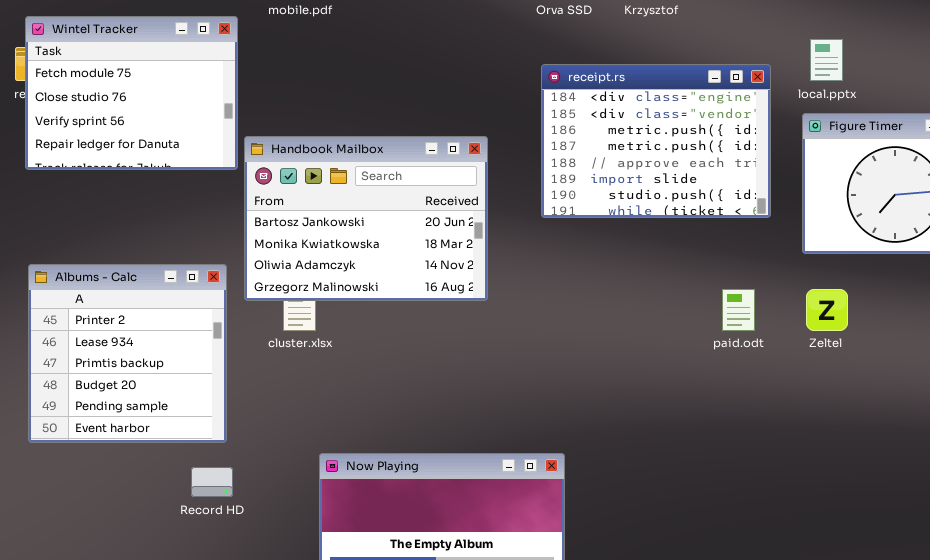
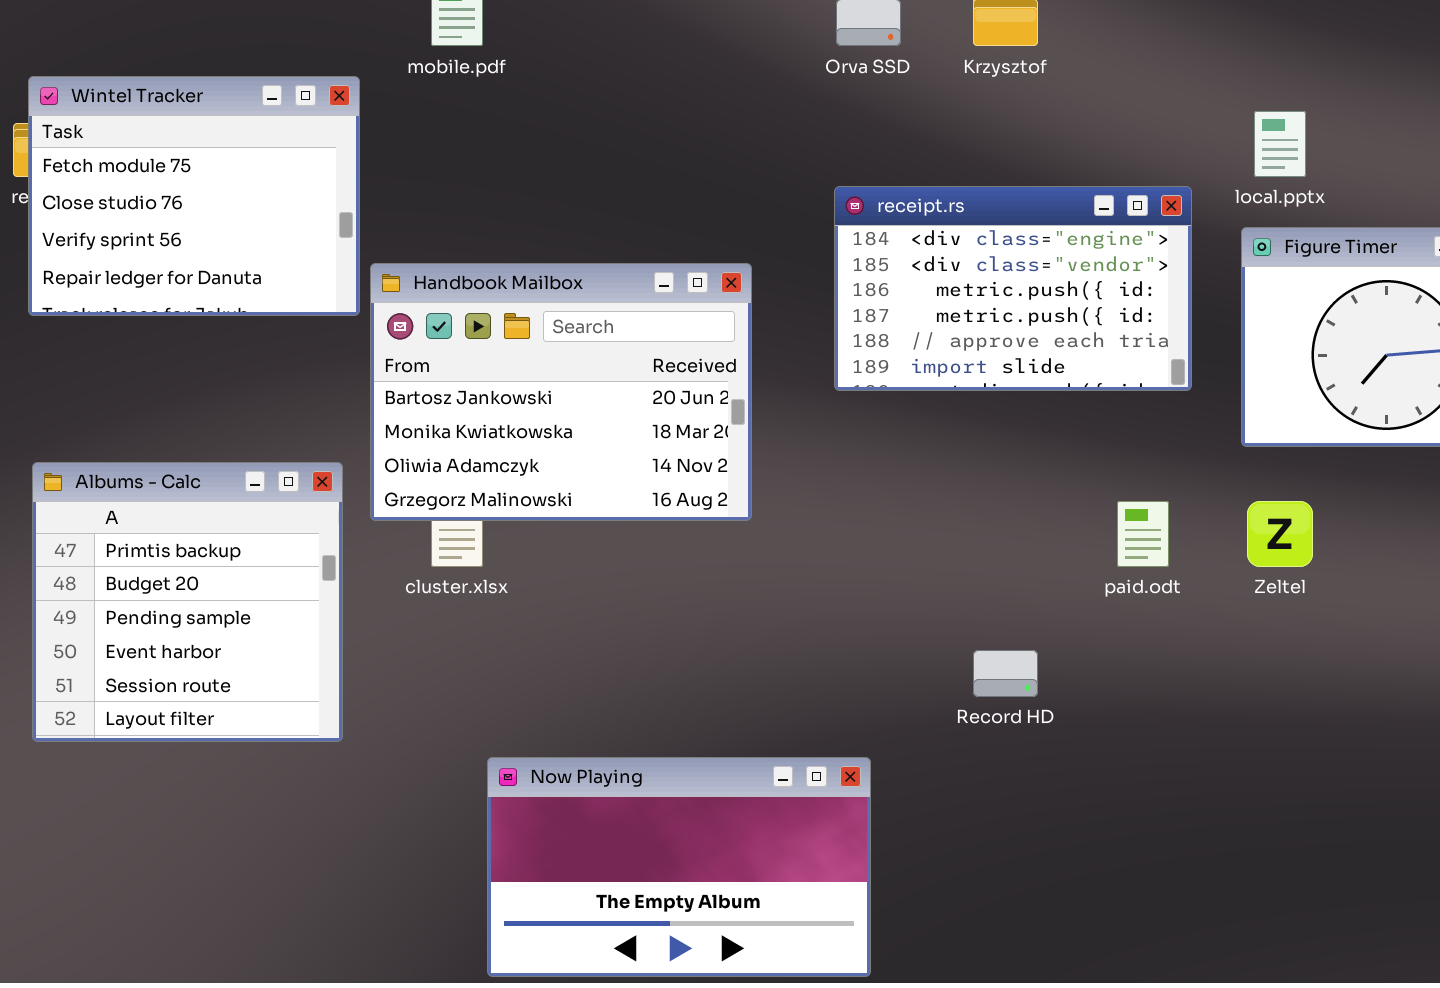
receipt.rs: [541,64,771,218] -> [834,186,1192,391], resized
Albums - Calc: [28,264,227,443] -> [32,462,343,742], scrolled down 2 rows
Record HD: [191,467,233,497] -> [973,650,1038,697], moved

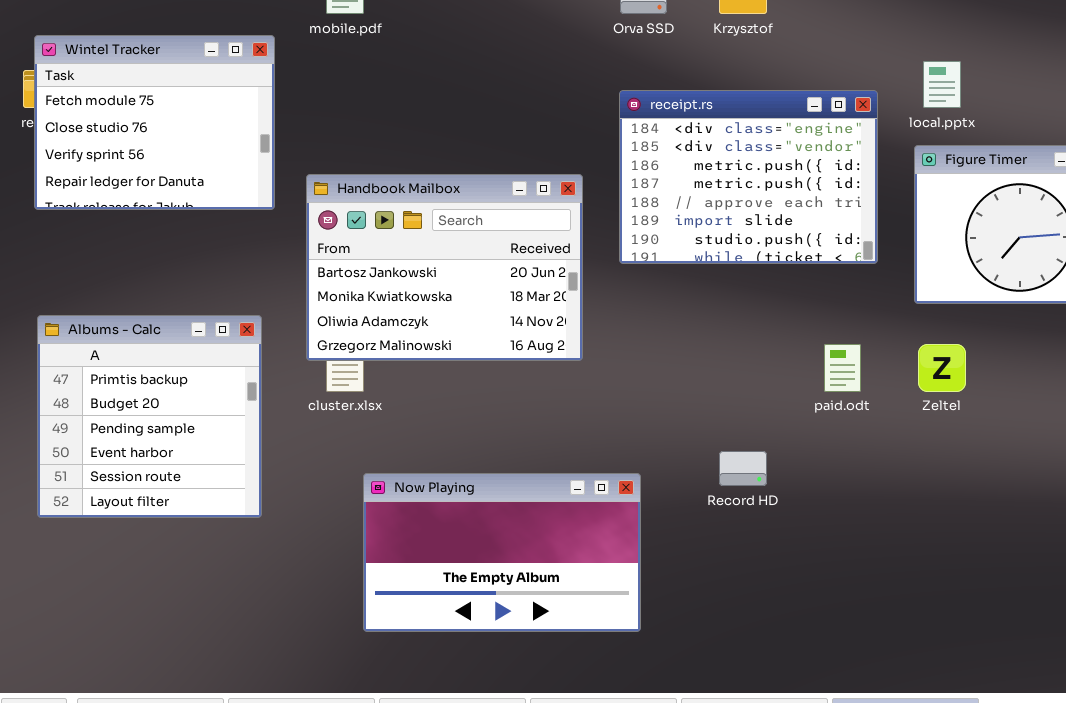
receipt.rs: [834,186,1192,391] -> [619,90,878,264], resized
Handbook Mailbox: [370,263,752,521] -> [306,174,583,361], moved
Now Playing: [487,757,871,977] -> [363,473,641,632], moved

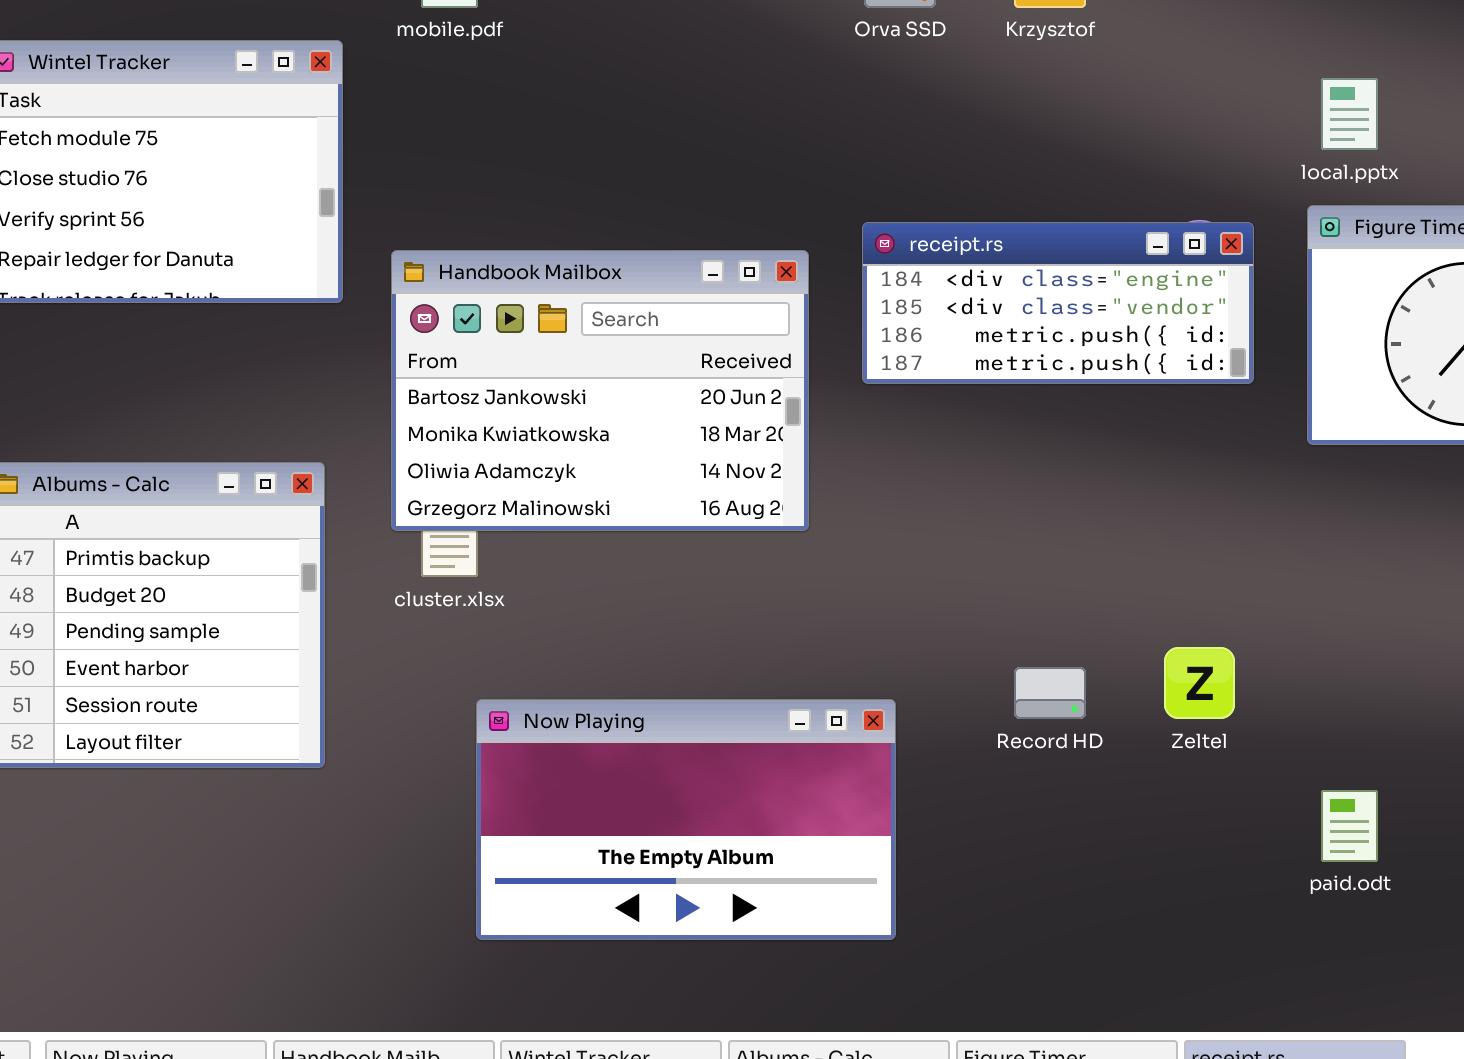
receipt.rs: [619,90,878,264] -> [862,222,1254,384], resized
paid.odt: [824,344,861,392] -> [1321,790,1378,862], moved
Zeltel: [918,344,966,392] -> [1164,647,1235,719], moved

